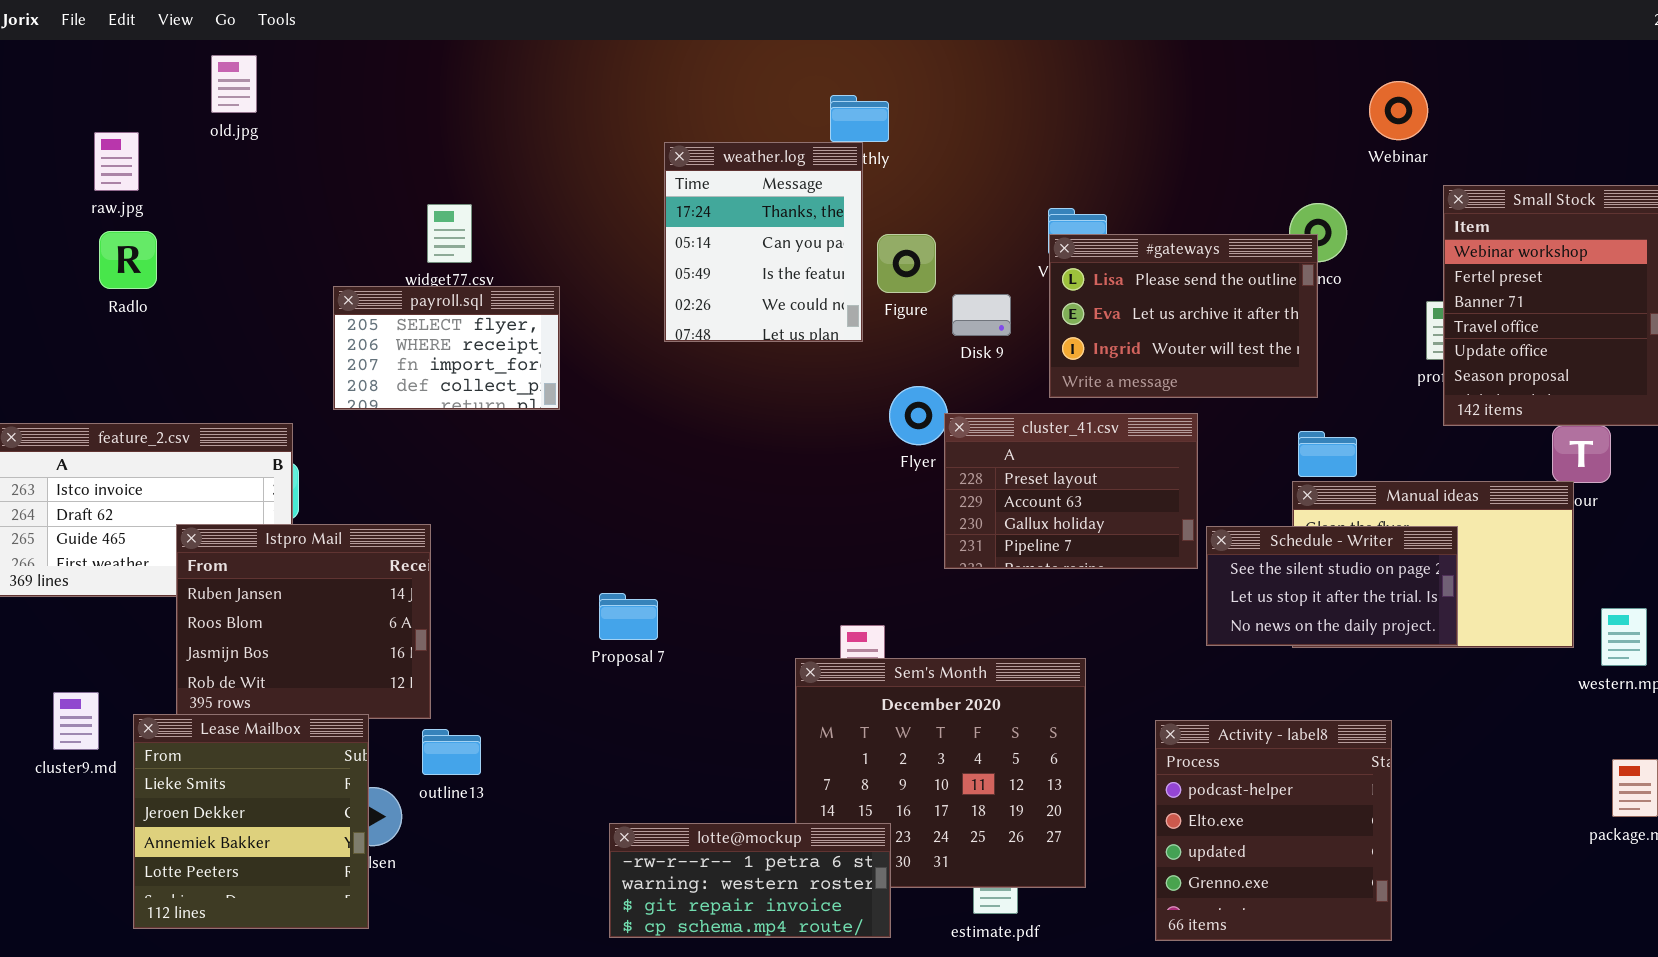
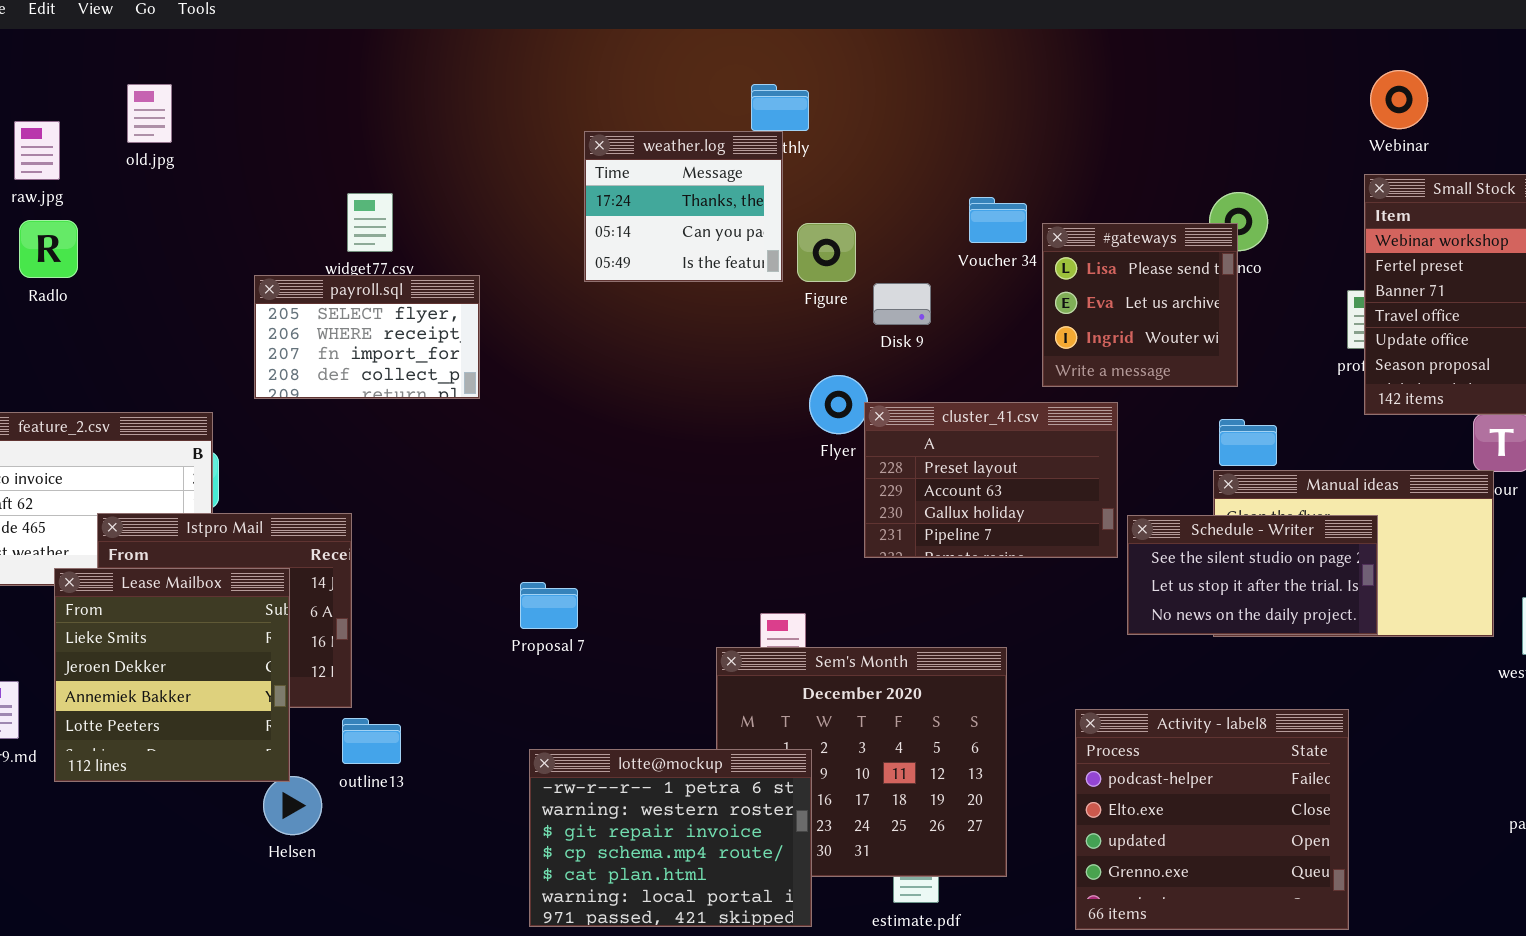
old.jpg: [211,55,257,113] -> [127,84,172,143], moved
Webinar: [1369,81,1428,140] -> [1370,70,1428,129], moved
weather.log: [664,142,863,342] -> [584,131,783,282], resized
#gateways: [1049,234,1318,398] -> [1042,223,1238,387], resized
Lease Mailbox: [133,714,369,929] -> [54,568,290,782], moved
Activity - label8: [1155,720,1392,941] -> [1075,709,1349,930], resized
lotte@mockup: [609,823,891,938] -> [529,749,812,927], resized

